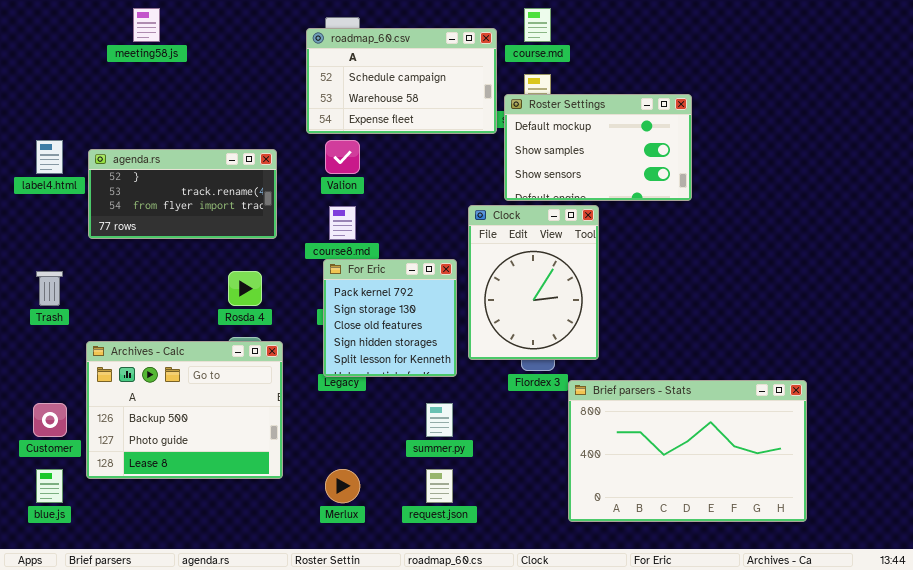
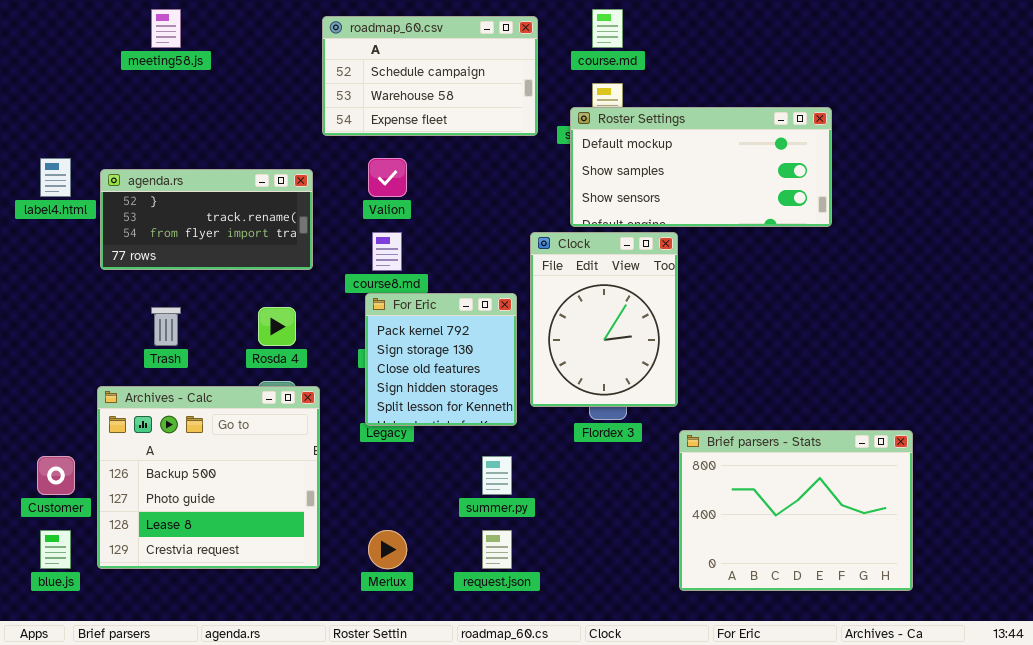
roadmap_60.csv: [306,28,497,134] -> [322,16,538,136], moved
Roster Settings: [504,94,692,201] -> [570,107,832,227], resized
Trash: [36,271,63,306] -> [151,307,181,346], moved
Archives - Calc: [86,341,283,479] -> [97,386,320,569], resized
Brief parsers - Stats: [568,380,807,522] -> [679,430,913,591], resized

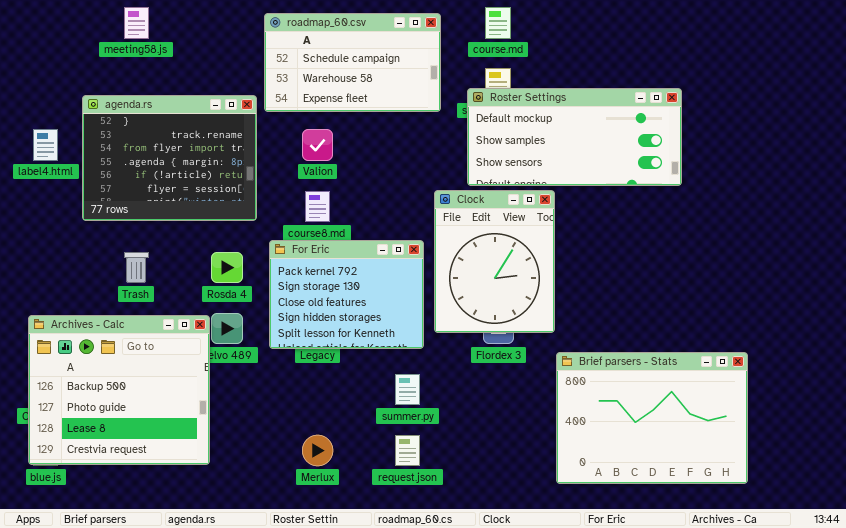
agenda.rs: [100,169,313,270] -> [82,95,257,221], resized
For Eric: [365,293,517,426] -> [269,240,424,349], resized
Archives - Calc: [97,386,320,569] -> [28,315,210,465], moved

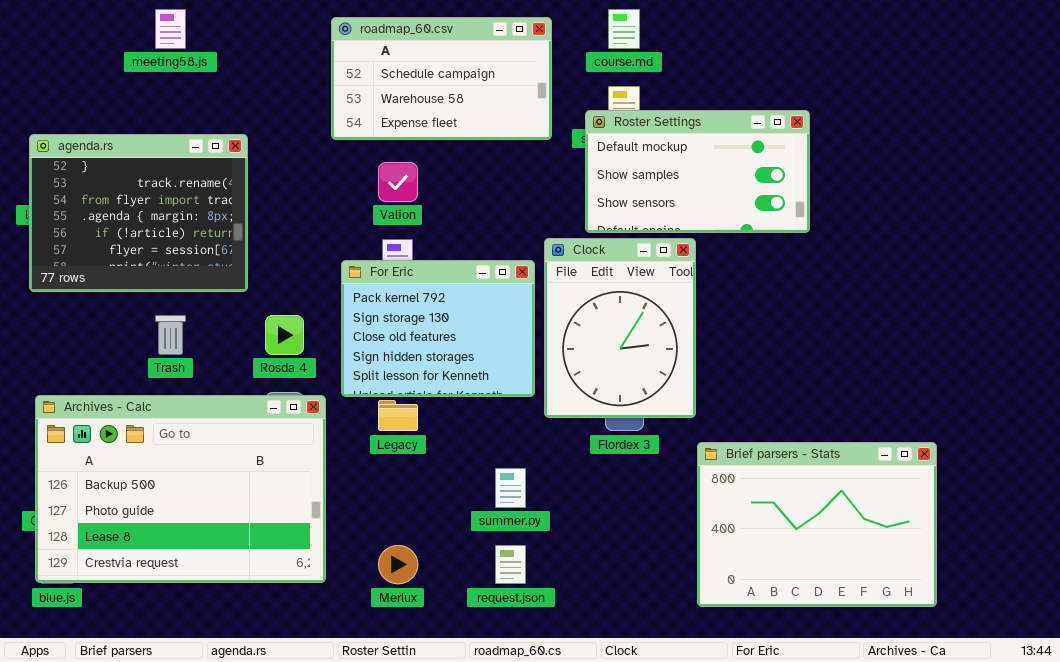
Roster Settings: [467,88,682,186] -> [585,110,810,233], resized
agenda.rs: [82,95,257,221] -> [29,134,248,292], moved
For Eric: [269,240,424,349] -> [341,260,535,397], moved
Archives - Calc: [28,315,210,465] -> [35,395,326,583], resized

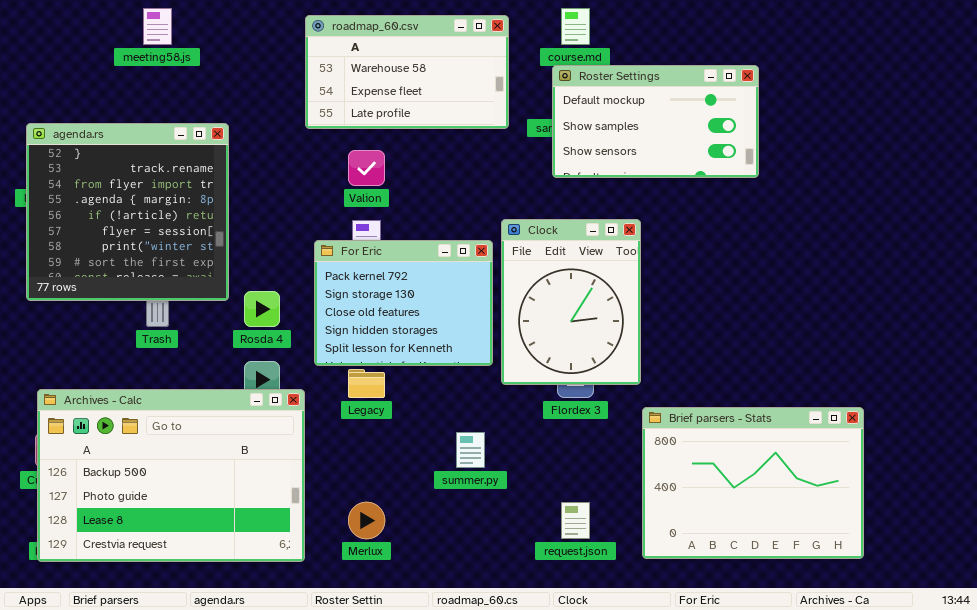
roadmap_60.csv: [331,17,552,140] -> [305,15,509,129], scrolled down 1 row
Roster Settings: [585,110,810,233] -> [552,65,759,178], moved
agenda.rs: [29,134,248,292] -> [26,123,229,301], resized
Archives - Calc: [35,395,326,583] -> [37,389,305,562], moved
request.json: [495,545,526,584] -> [561,502,590,539], moved

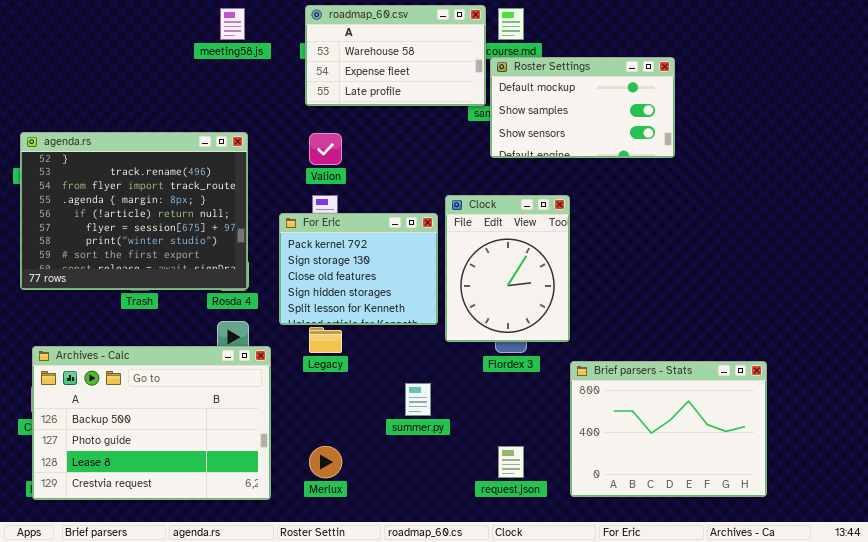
meeting58.js: [143,8,172,45] -> [220,8,245,40], moved
roadmap_60.csv: [305,15,509,129] -> [305,5,486,106], moved
agenda.rs: [26,123,229,301] -> [20,132,248,290], moved, resized

